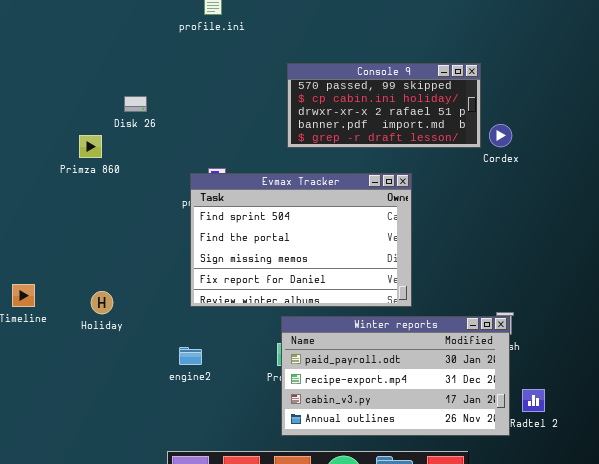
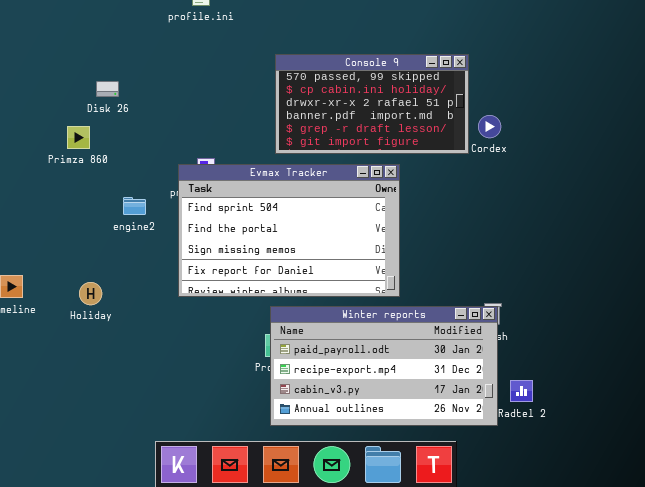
Console 9: [287,63,481,148] -> [275,54,469,154], resized
Disk 26: [124,96,147,112] -> [96,81,119,97], moved
engine2: [179,347,202,365] -> [123,197,146,215], moved

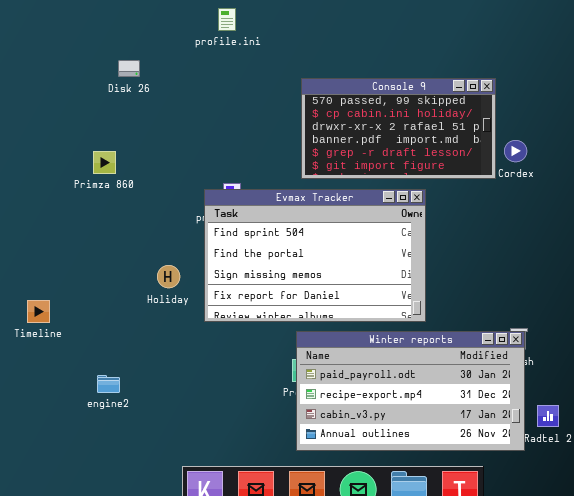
Disk 26: [96,81,119,97] -> [118,60,140,77], moved
engine2: [123,197,146,215] -> [97,375,120,393], moved
Holiday: [79,282,102,305] -> [157,265,180,288], moved

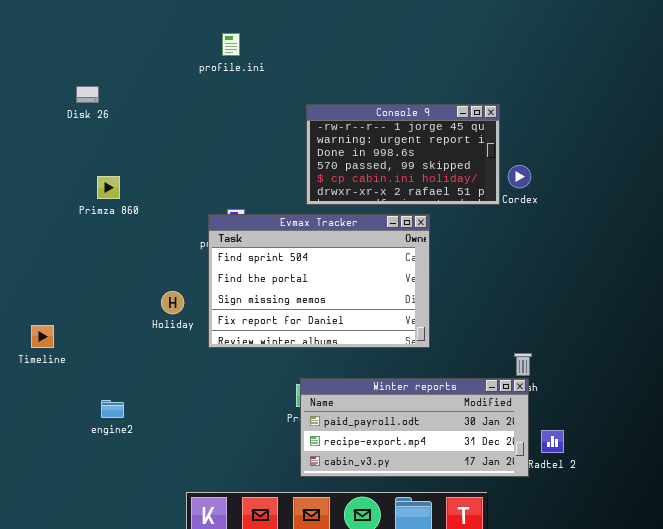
Disk 26: [118,60,140,77] -> [76,86,99,103], moved
Console 9: [301,78,496,179] -> [306,104,500,205], scrolled up 3 rows
Winter reports: [296,331,525,451] -> [300,378,529,477], resized

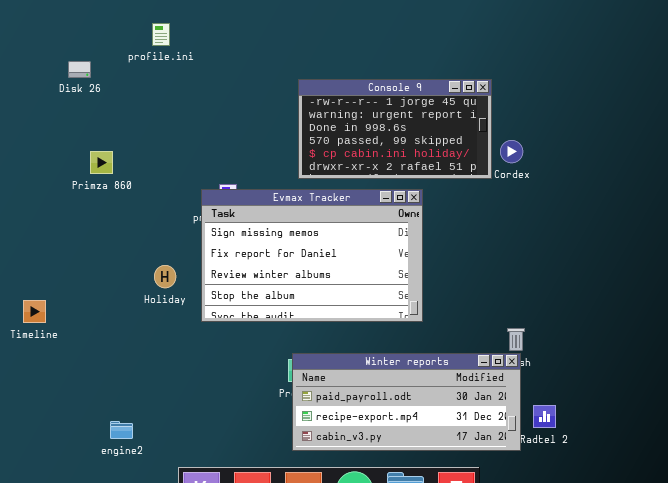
profile.ini: [222,33,240,56] -> [152,23,170,46], moved
Evmax Tracker: [208,214,430,348] -> [201,189,423,322], scrolled down 2 rows
engine2: [101,400,124,418] -> [110,421,133,439], moved

